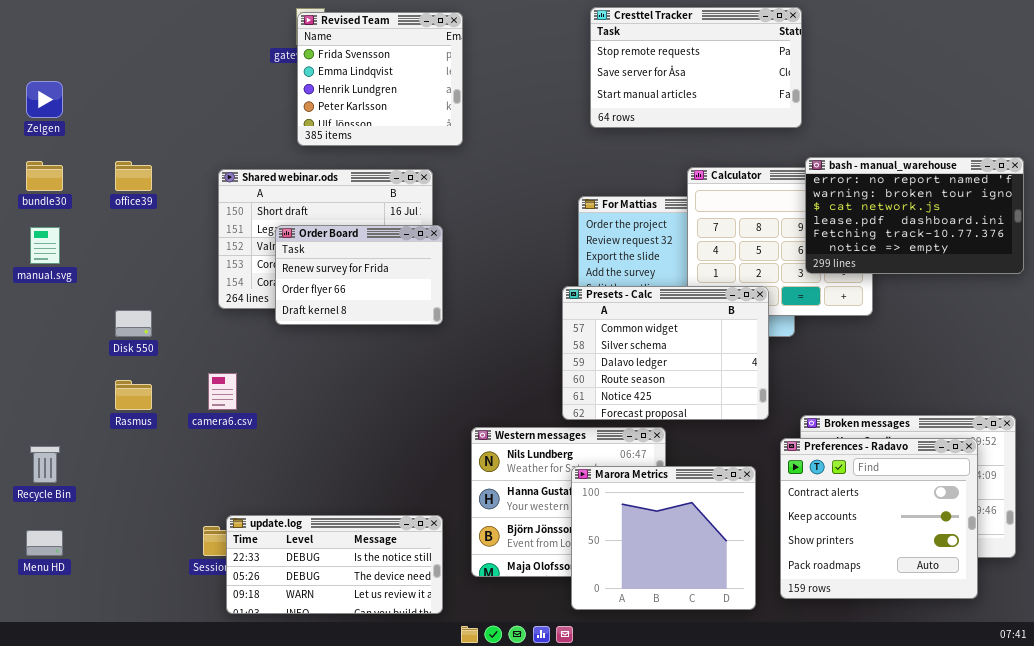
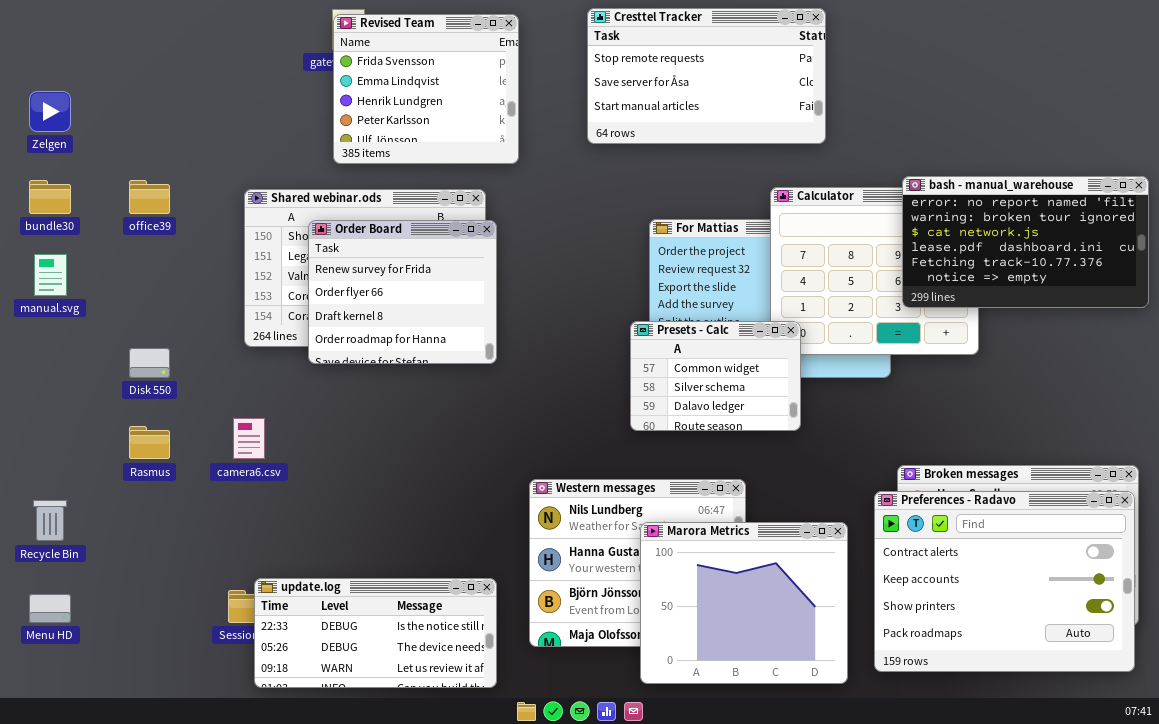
Cresttel Tracker: [590,7,802,128] -> [587,8,826,144], moved
Order Board: [275,225,443,325] -> [308,220,497,364], resized
Presets - Calc: [562,286,769,420] -> [630,321,801,431], resized
Preferences - Radavo: [780,438,978,599] -> [874,491,1135,672], resized

